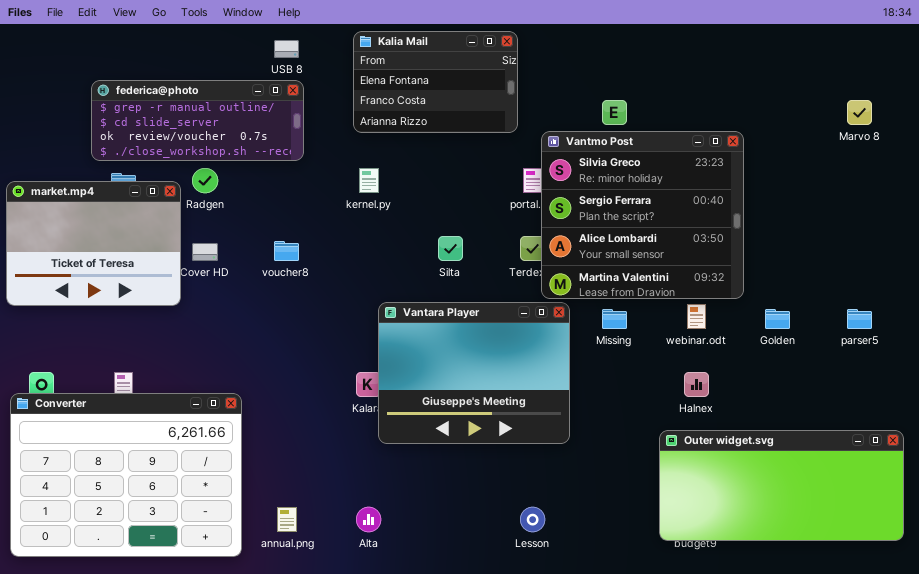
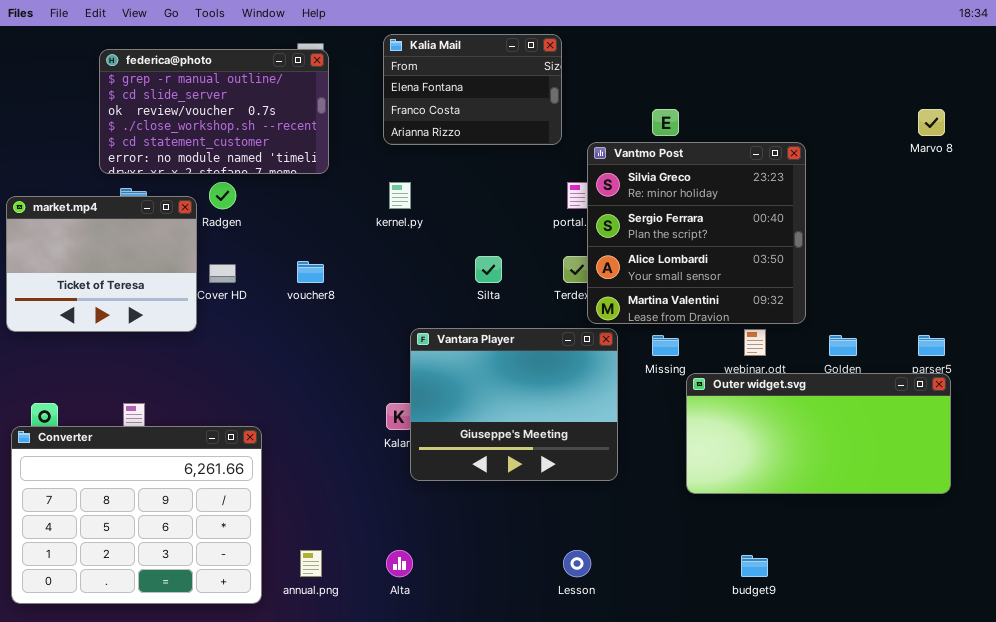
federica@photo: [91,80,304,161] -> [99,49,329,174], resized
Outer widget.svg: [659,430,904,541] -> [686,373,951,494], moved

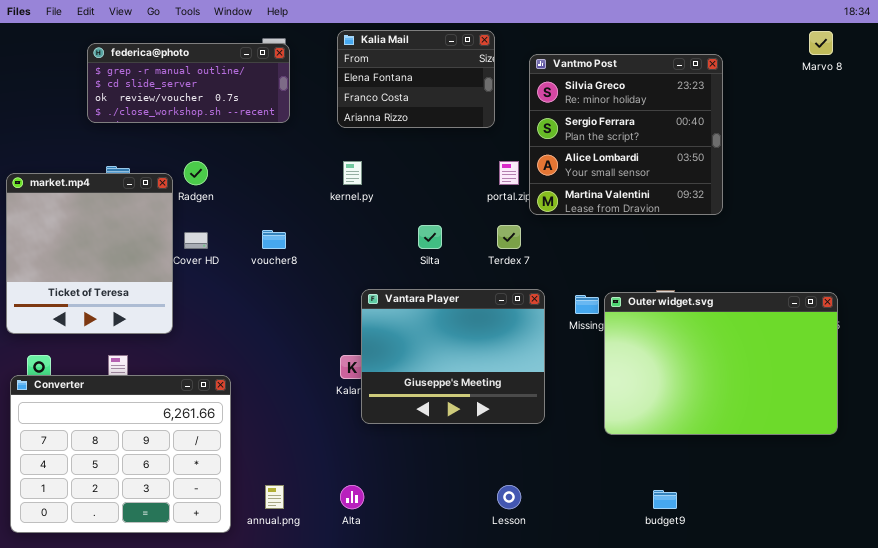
federica@photo: [99,49,329,174] -> [87,43,290,123], resized
Marvo 8: [918,109,945,136] -> [809,31,833,55], moved
Vantmo Post: [587,142,806,324] -> [529,54,723,215], moved
market.mp4: [6,196,197,332] -> [6,173,173,334], resized
Outer widget.svg: [686,373,951,494] -> [604,292,838,435], resized

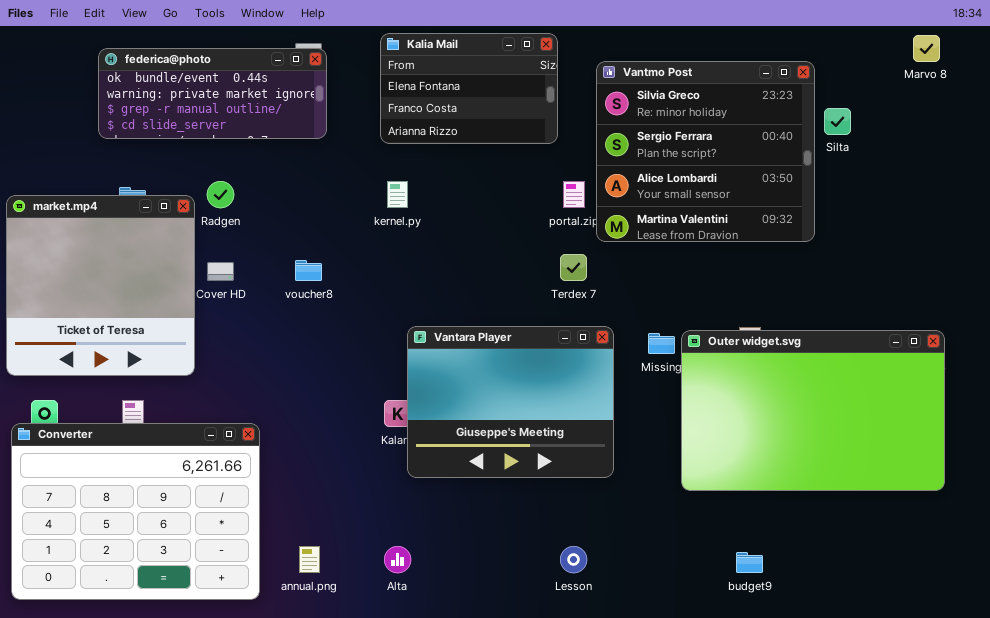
federica@photo: [87,43,290,123] -> [98,48,327,139], scrolled up 2 rows
Silta: [418,225,442,249] -> [824,108,851,135], moved

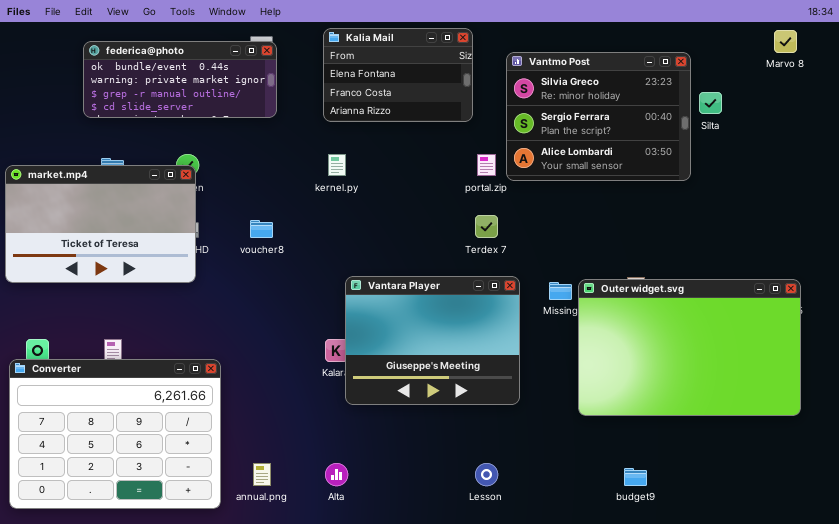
Vantmo Post: [596,61,815,242] -> [506,52,691,181], resized
market.mp4: [6,195,195,376] -> [5,165,196,283], resized

